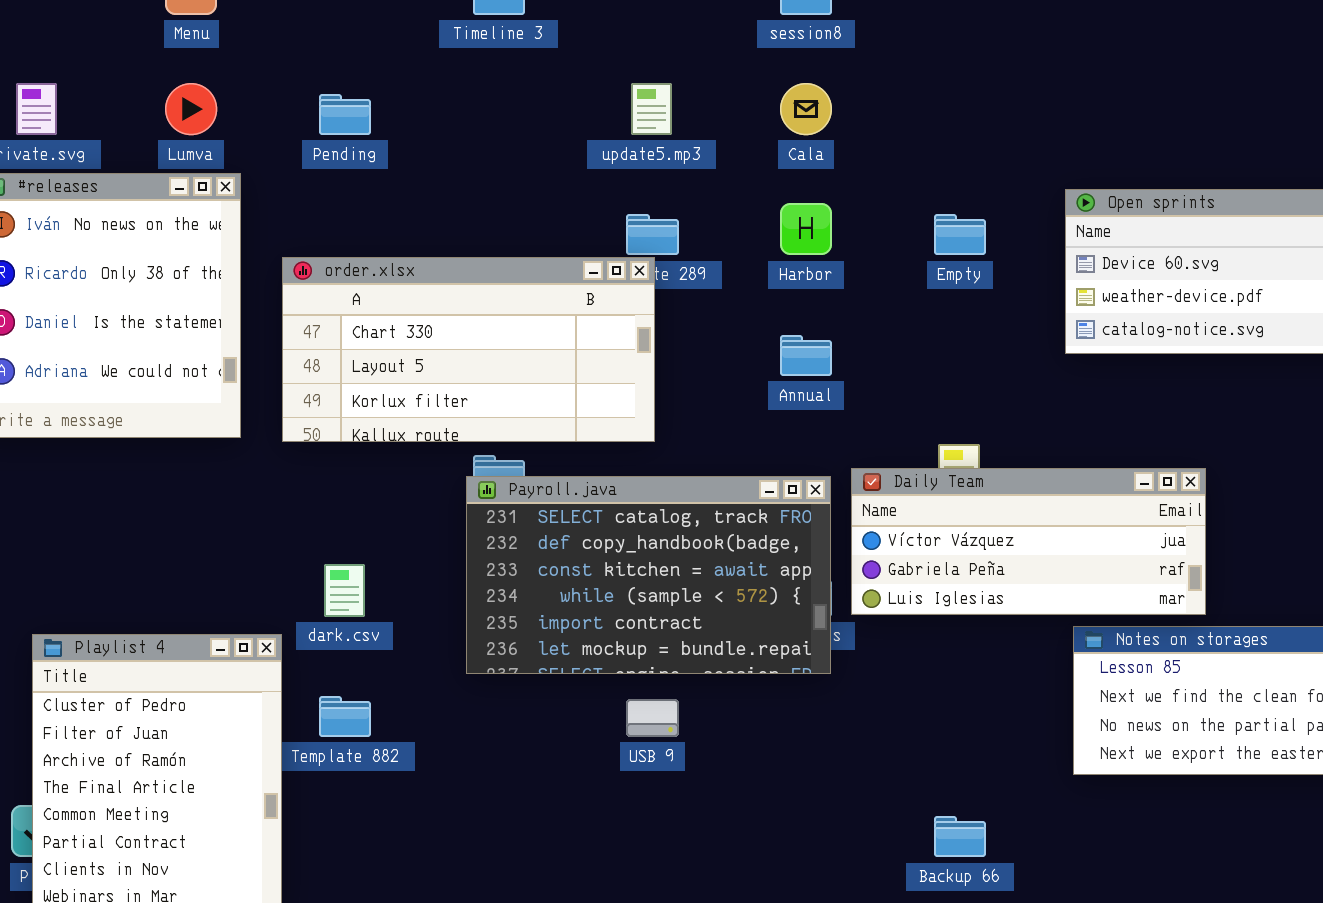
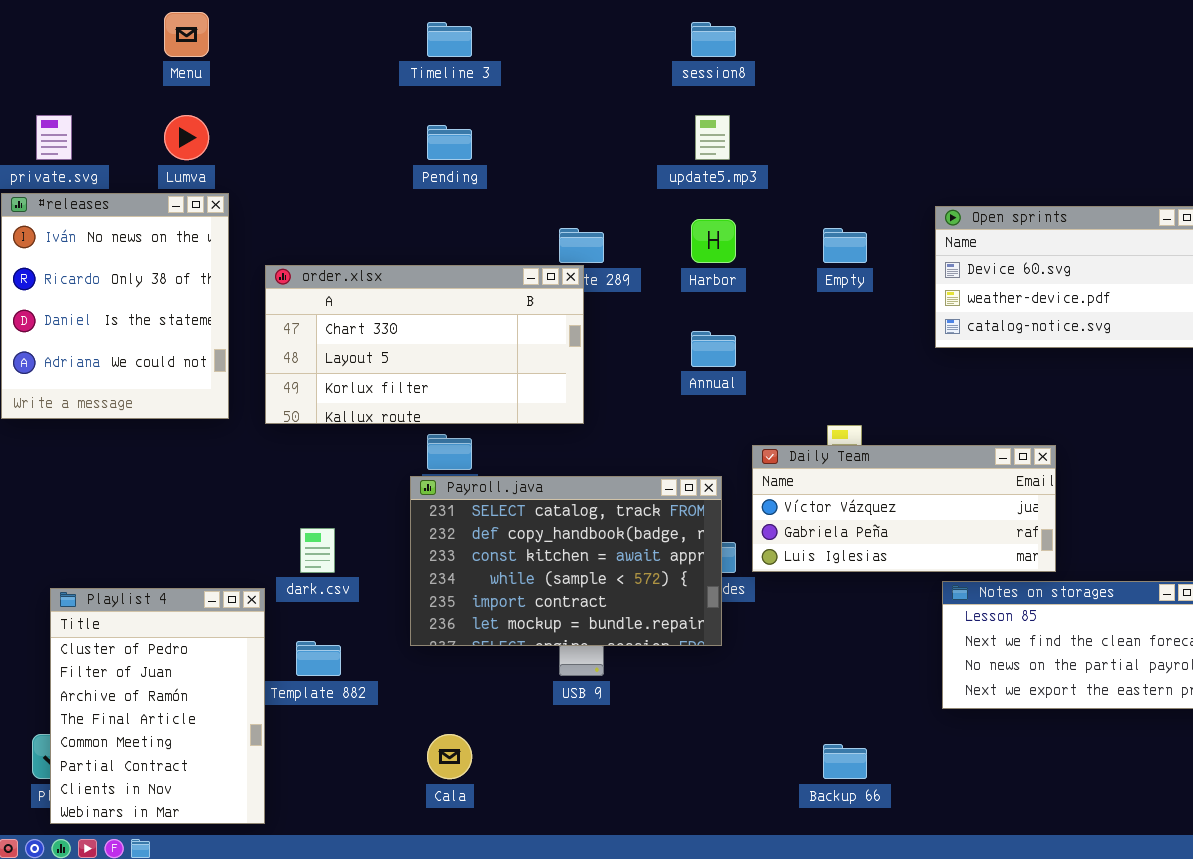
update5.mp3: [631,83,672,135] -> [695,115,730,160], moved
Cala: [780,83,832,135] -> [427,734,472,779], moved
Pending: [319,94,371,135] -> [427,125,472,160], moved
Payroll.java: [466,476,831,674] -> [410,476,722,646], moved

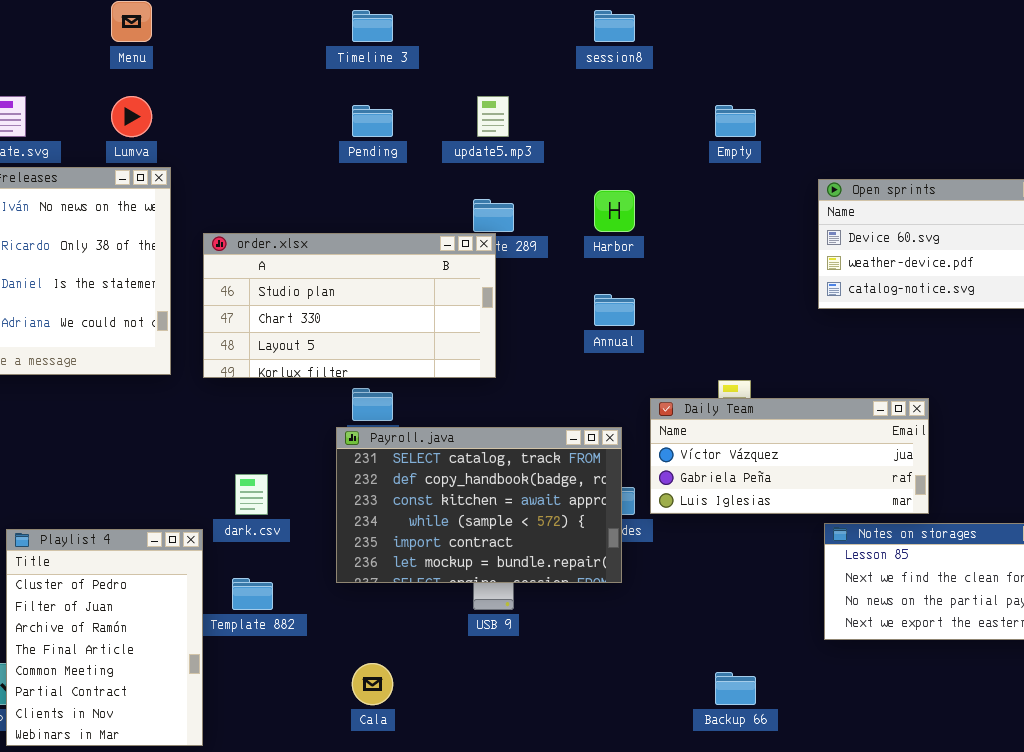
update5.mp3: [695,115,730,160] -> [477,96,509,137], moved
Empty: [823,228,867,263] -> [715,105,756,137], moved
order.xlsx: [265,265,584,424] -> [203,233,496,378], scrolled up 1 row

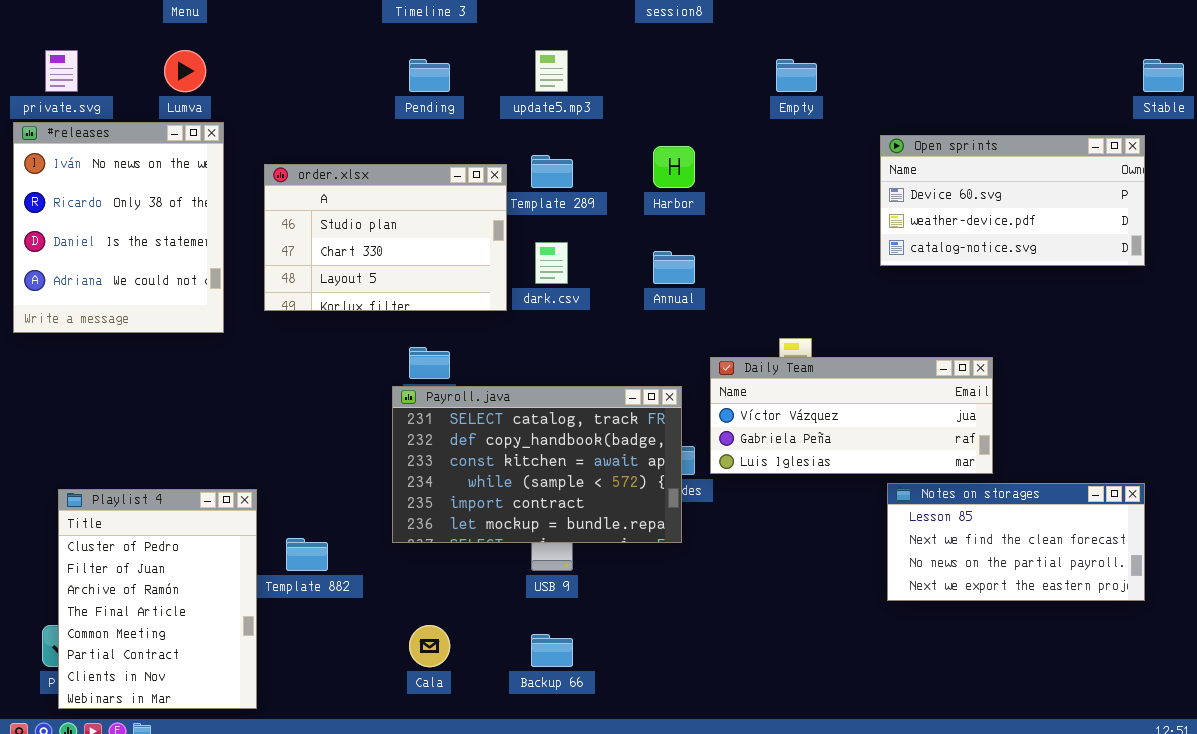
order.xlsx: [203,233,496,378] -> [264,164,507,311], moved, resized
dark.csv: [235,474,268,515] -> [535,242,568,284], moved
Backup 66: [715,672,756,705] -> [531,634,573,667], moved

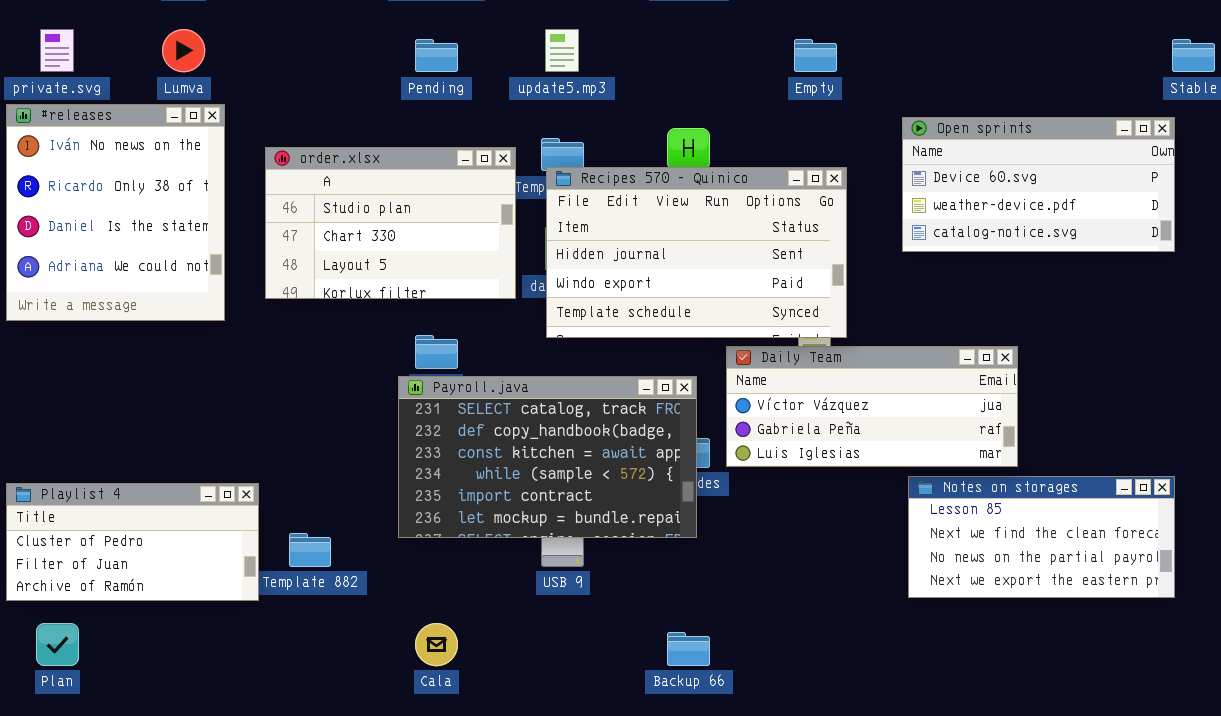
Recipes 570 - Quinico: none -> [546,167,847,338], opened
Playlist 4: [58,489,257,709] -> [6,483,259,601], resized
Backup 66: [531,634,573,667] -> [667,632,710,666], moved

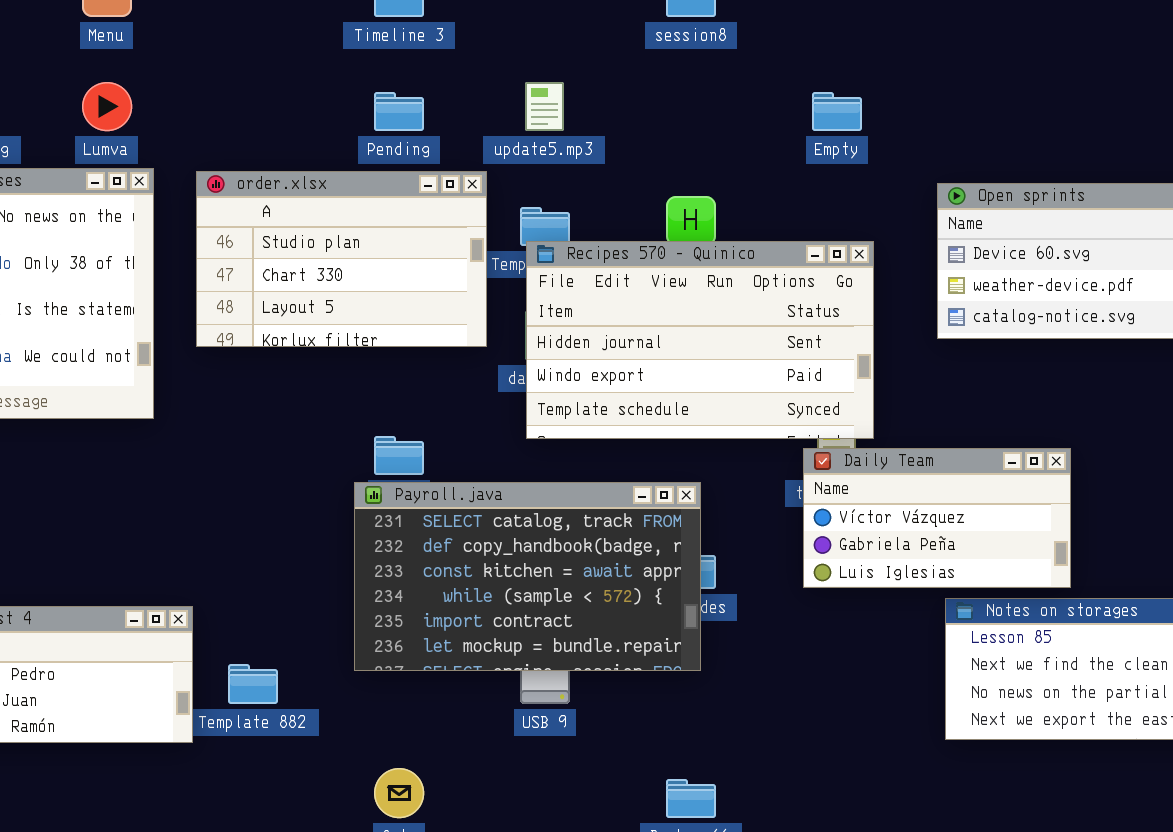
order.xlsx: [265,147,516,299] -> [196,171,487,347], moved
Daily Team: [726,346,1018,467] -> [803,448,1071,588], resized

